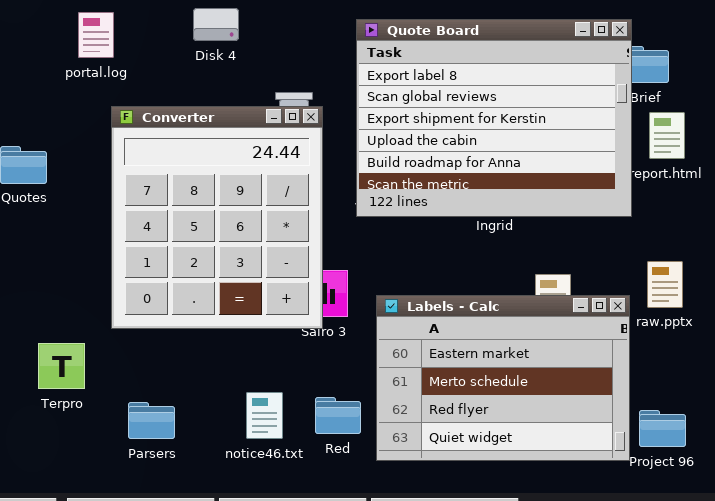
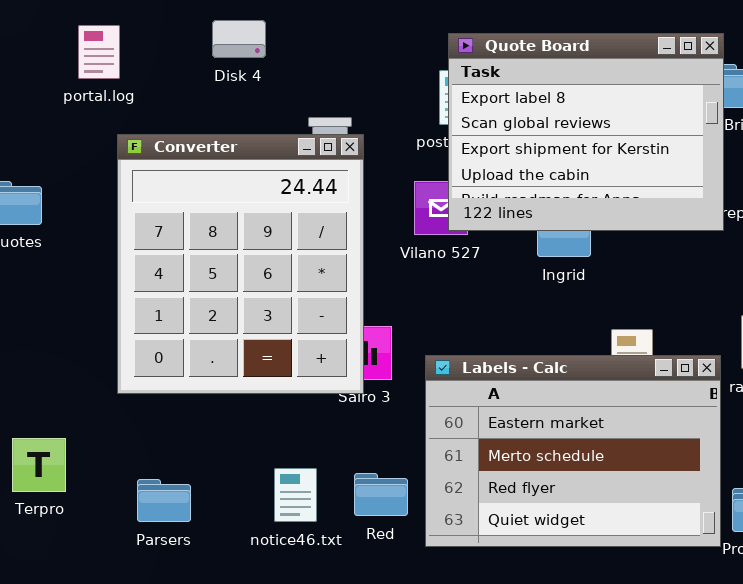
Quote Board: [356,19,632,217] -> [448,33,724,231], resized
Terpro: [38,343,85,389] -> [12,438,66,492], moved

